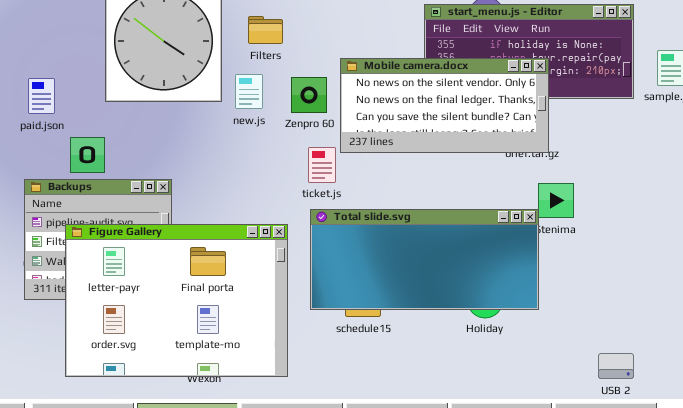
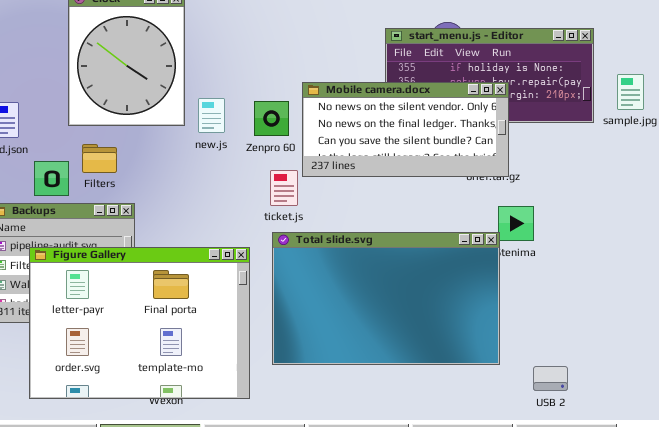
Filters: [248,16,283,44] -> [82,144,117,173], moved
Total slide.svg: [310,209,539,310] -> [272,232,500,365], resized
USB 2: [598,353,634,379] -> [533,366,568,391], moved

